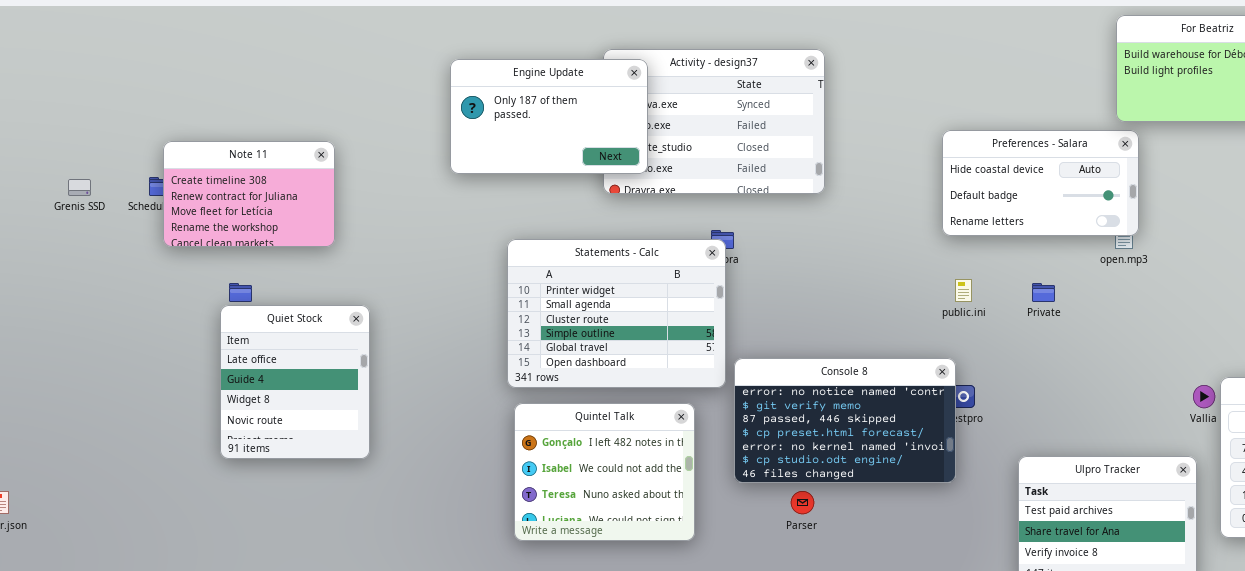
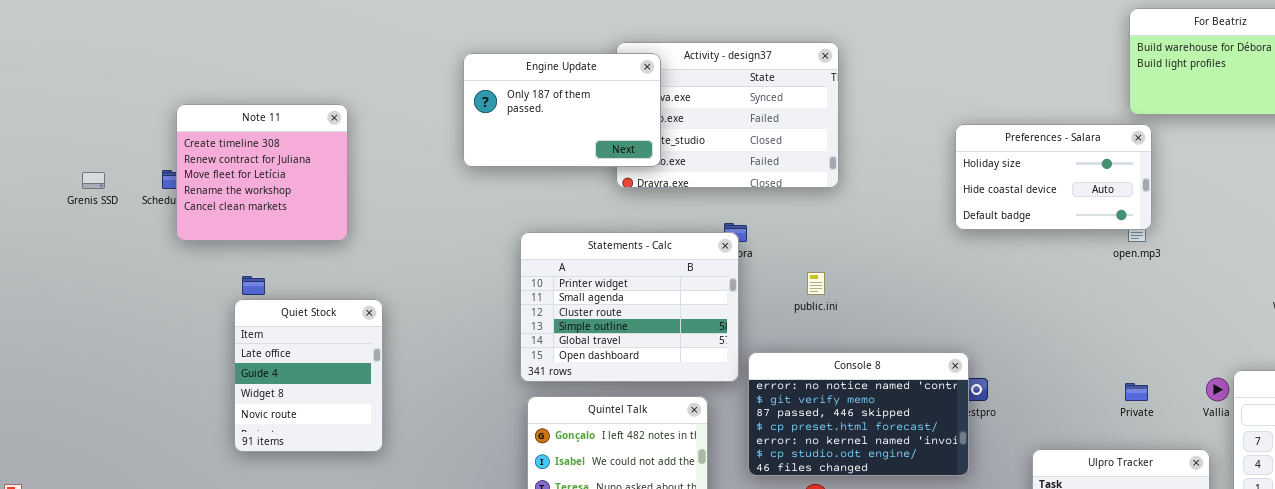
Preferences - Salara: [942,130,1139,236] -> [955,124,1152,230], scrolled up 1 row
Note 11: [163,141,335,247] -> [176,104,348,241], resized
public.ini: [955,279,972,302] -> [807,272,825,295], moved
Private: [1032,283,1055,302] -> [1125,383,1148,401], moved

